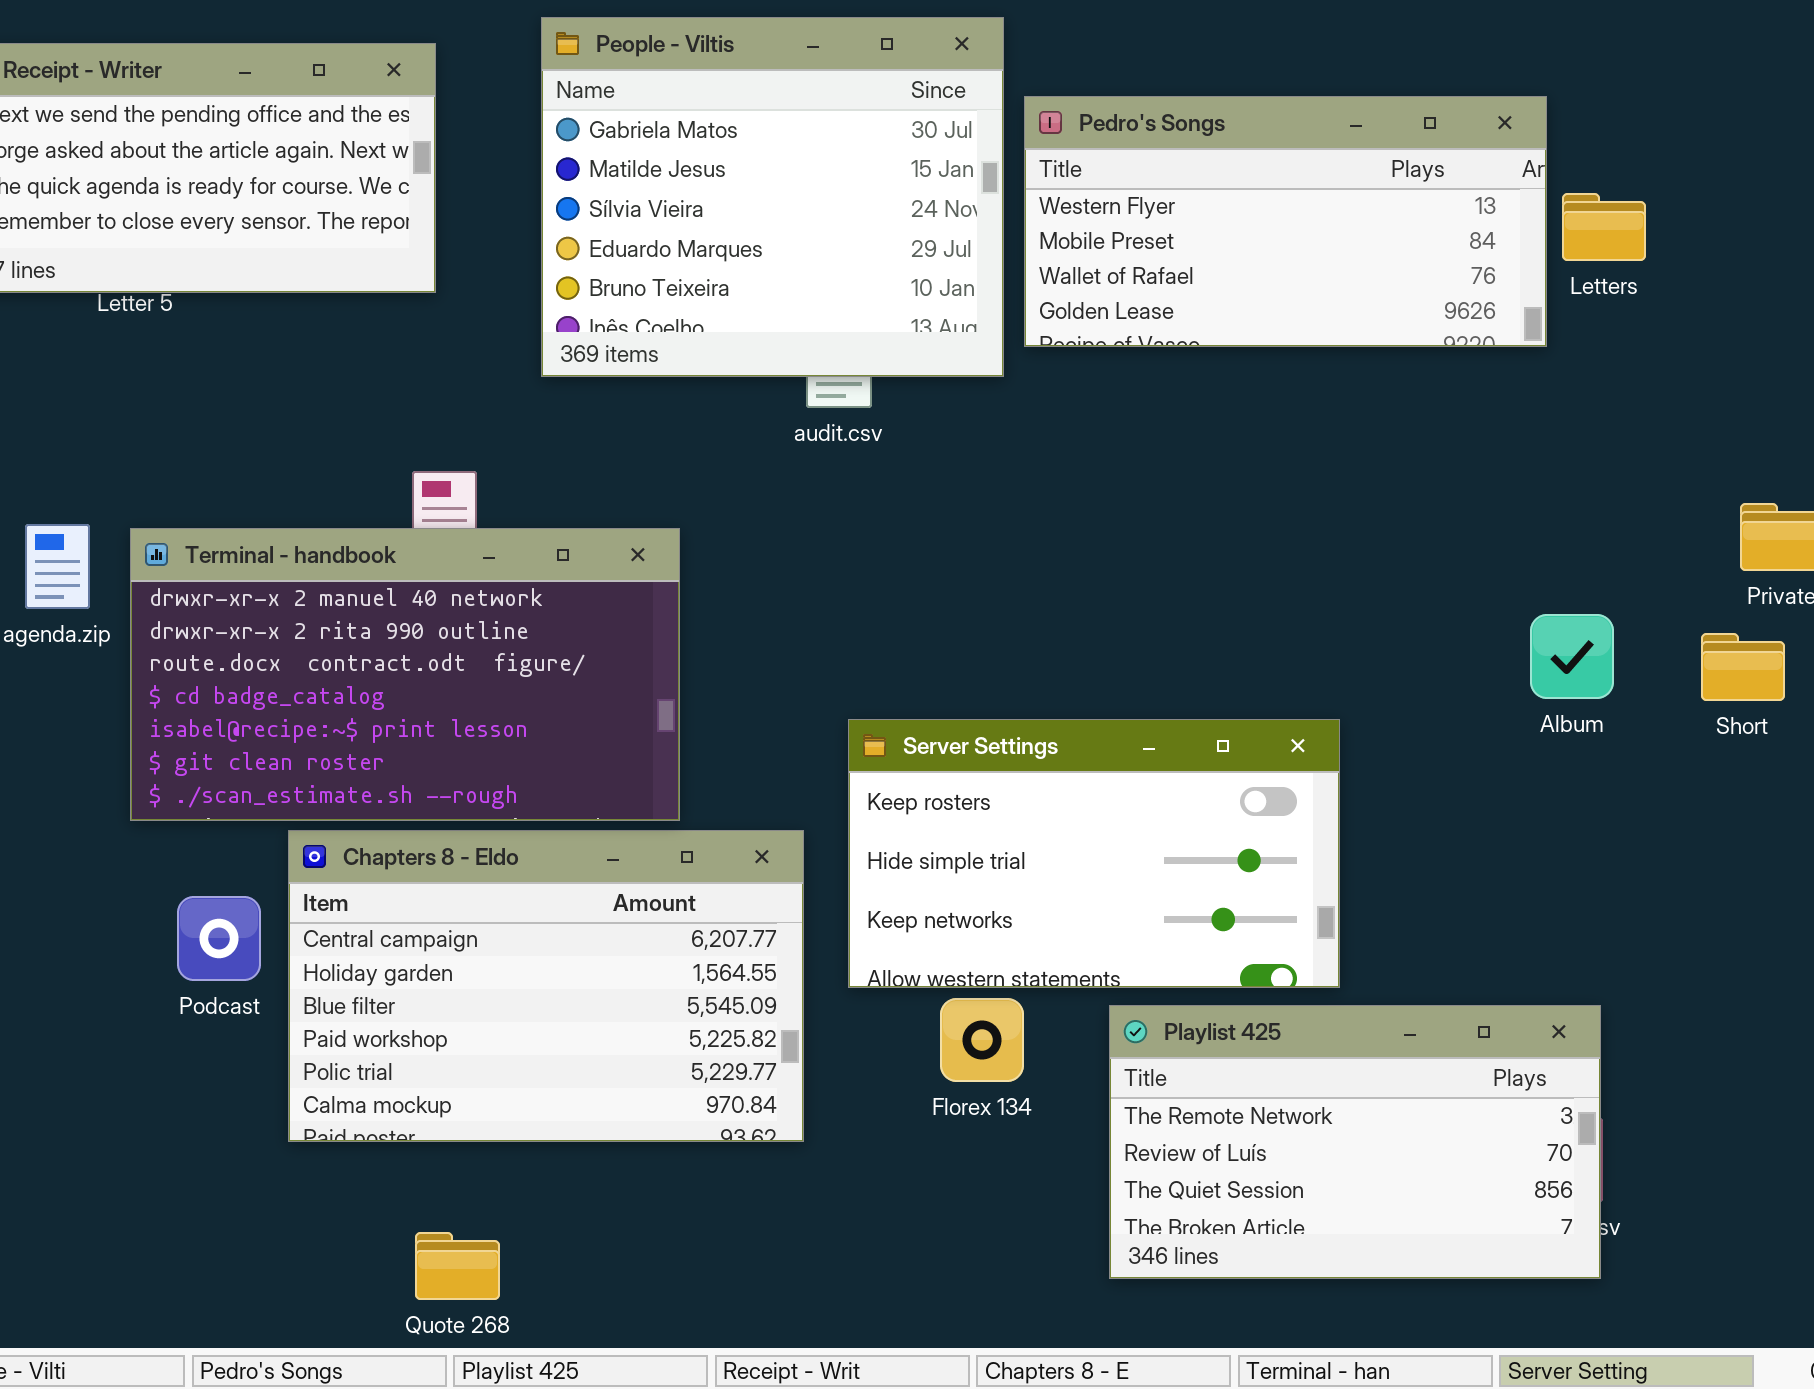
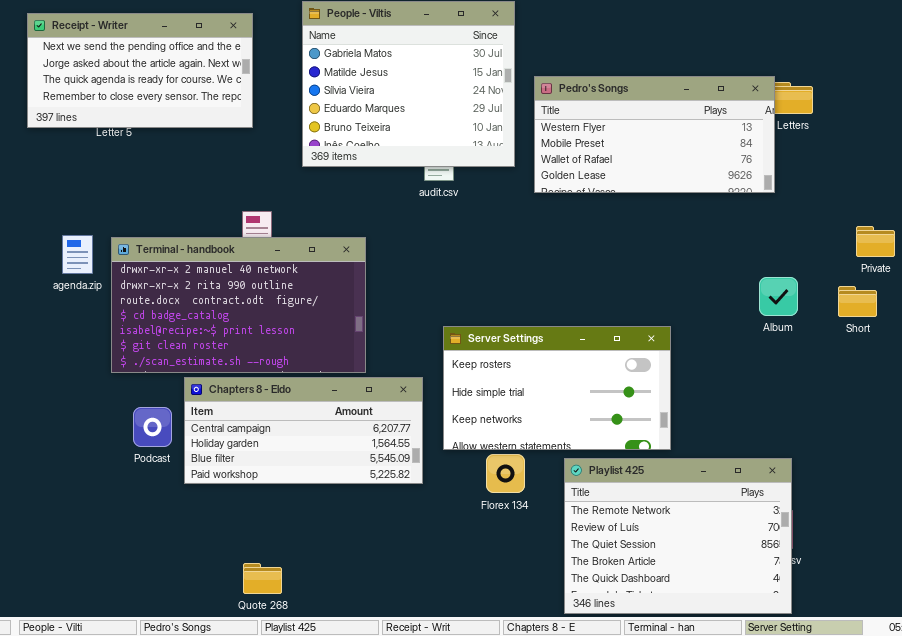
Pedro's Songs: [1024,96,1547,347] -> [534,76,775,193], moved
Chapters 8 - Eldo: [288,830,804,1142] -> [184,377,423,484], resized
Playlist 425: [1109,1005,1601,1279] -> [564,458,792,614], resized

